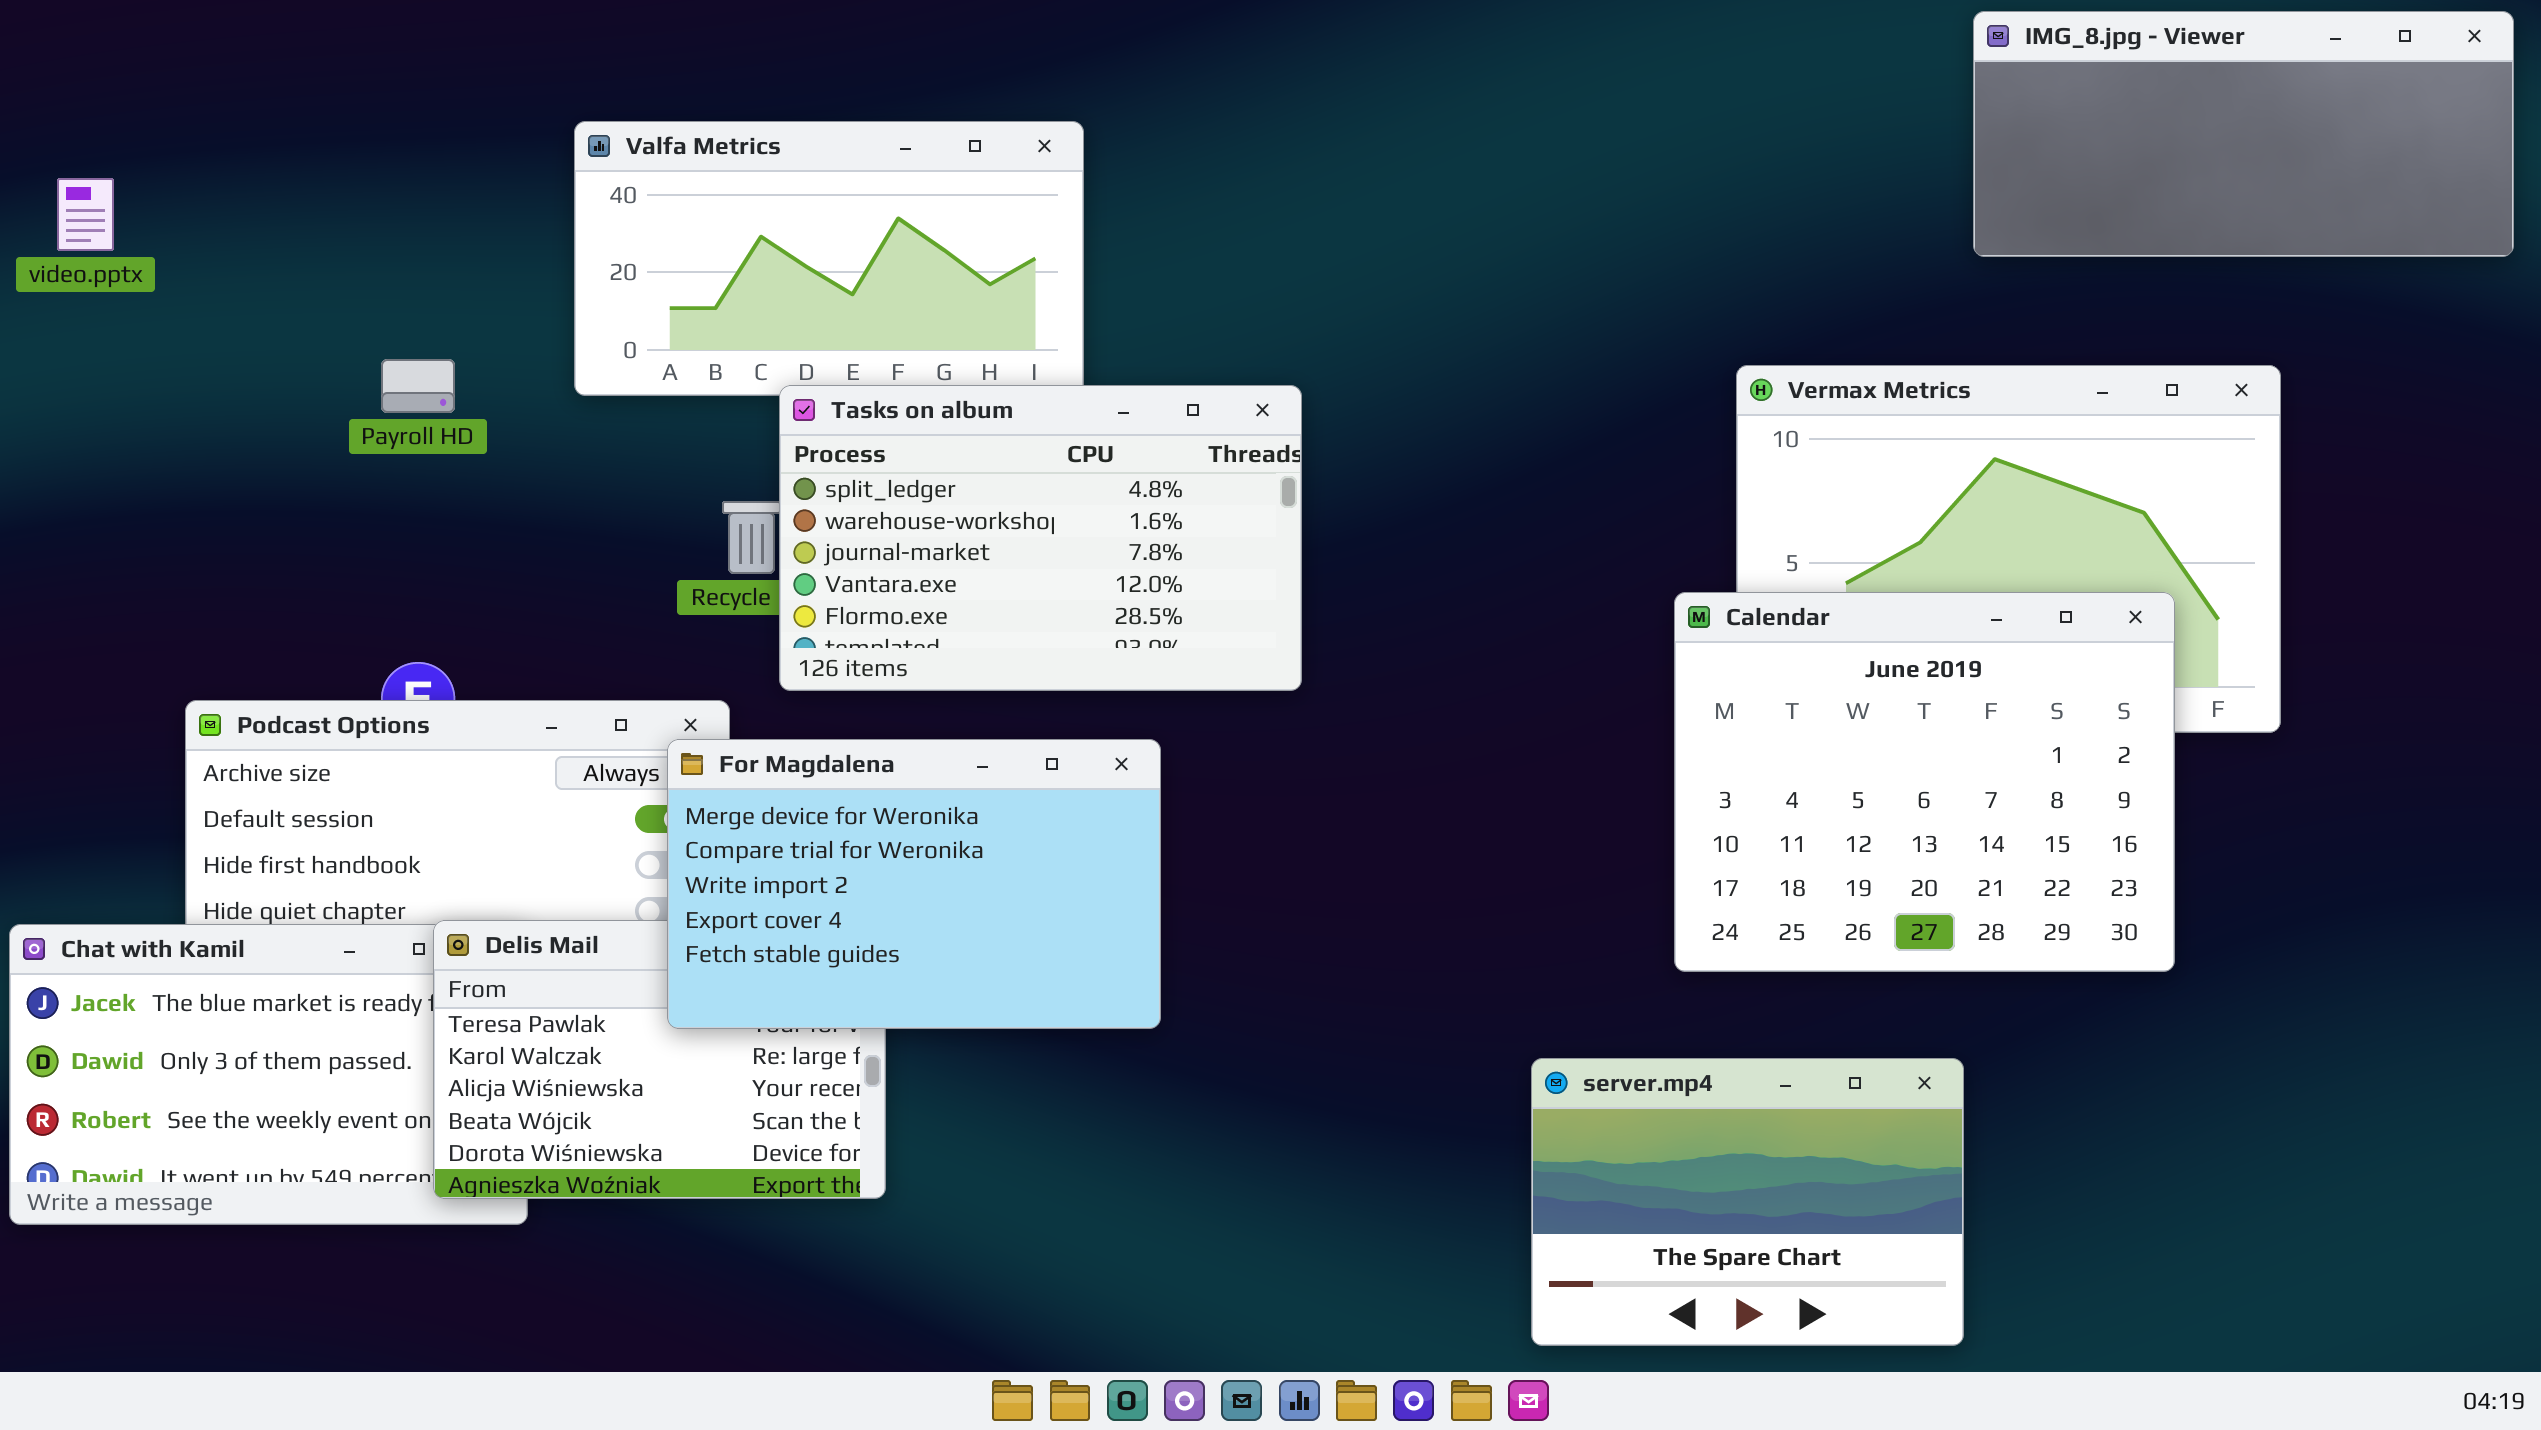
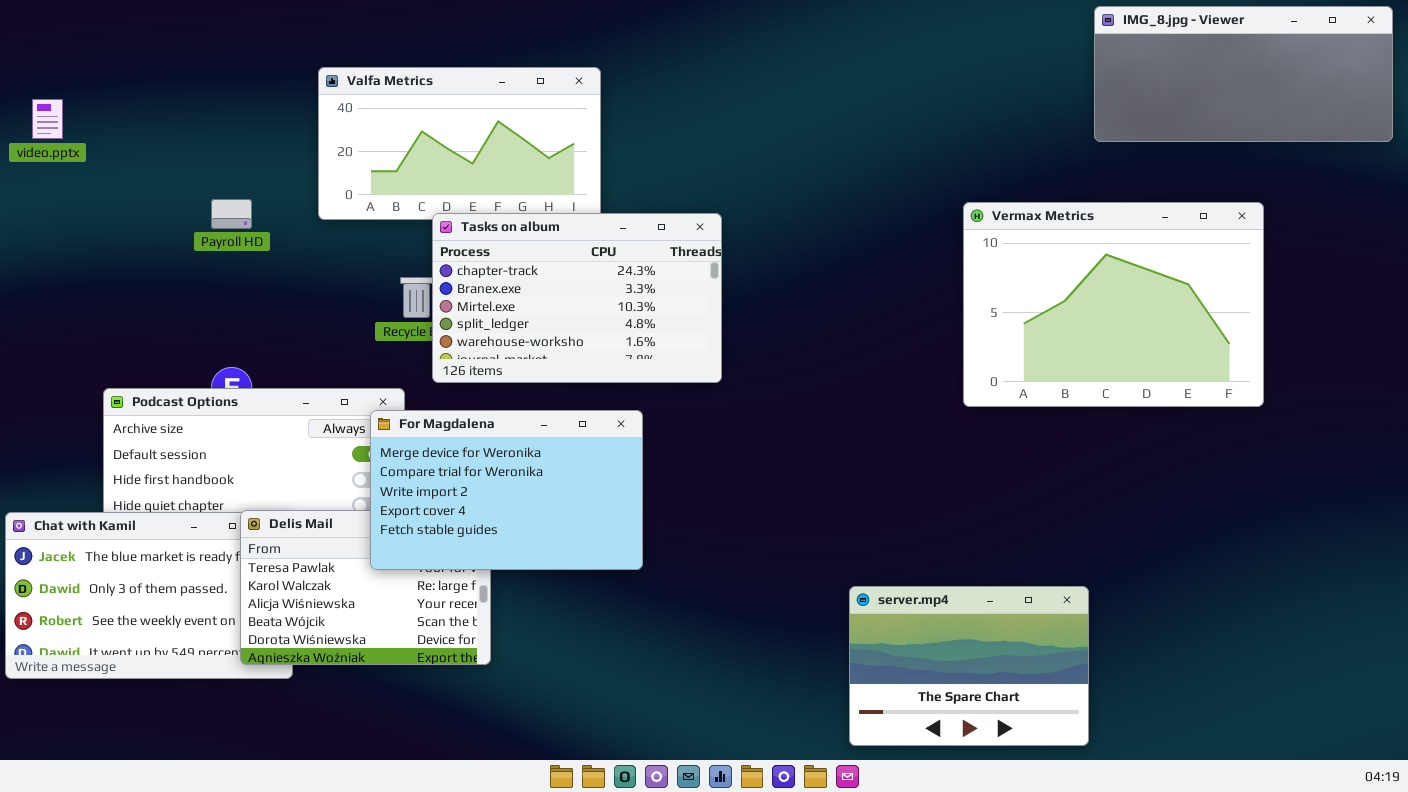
Tasks on album: [779,385,1302,691] -> [432,213,722,383], scrolled up 3 rows
Calendar: [1674,592,2175,972] -> none, closed

